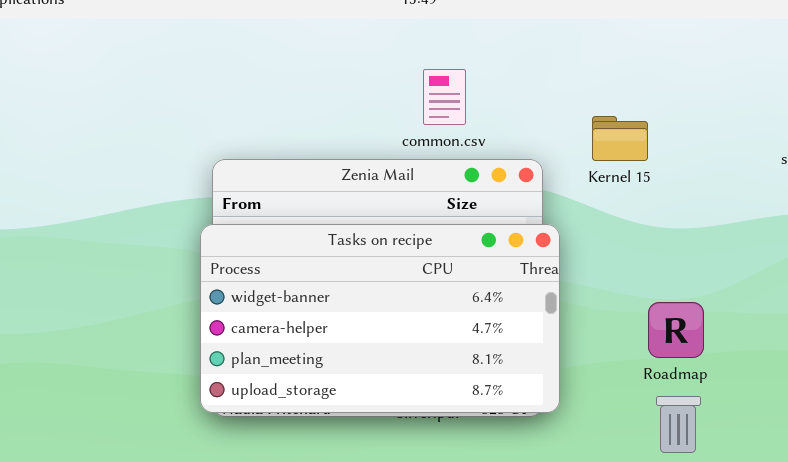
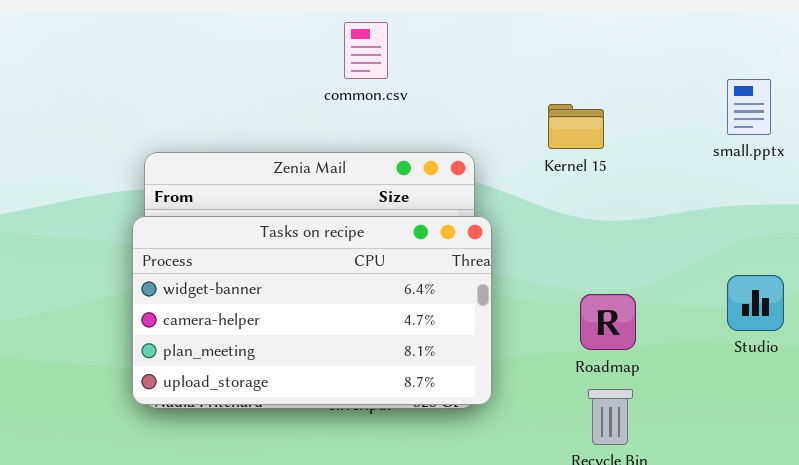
common.csv: [423,69,466,125] -> [344,22,388,79], moved
Kernel 15: [592,116,648,161] -> [548,104,604,149], moved

